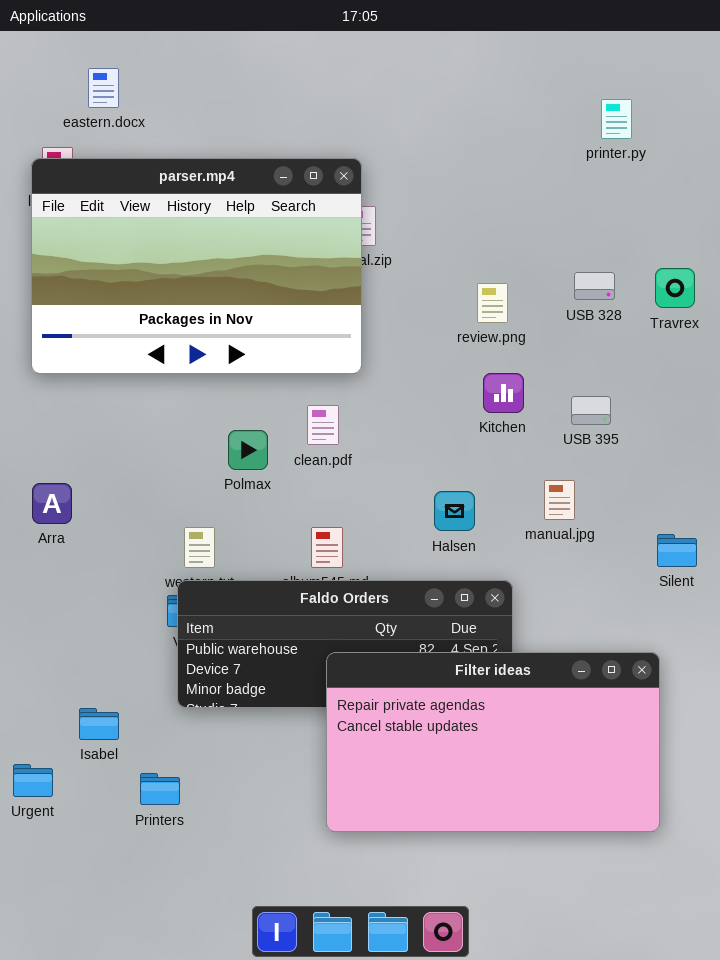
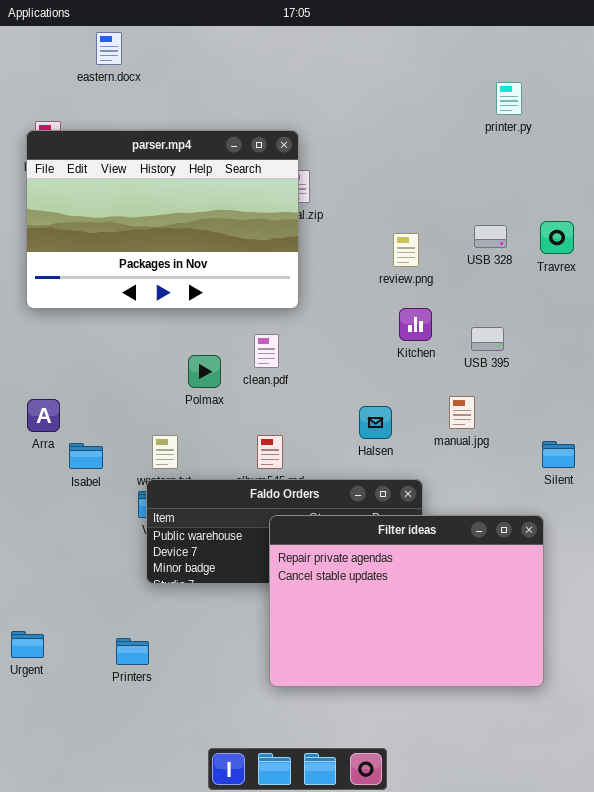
eastern.docx: [88,68,119,108] -> [96,32,122,65], moved
Filter ideas: [326,652,660,832] -> [269,515,544,687], resized
Isabel: [79,708,119,740] -> [69,443,103,469], moved

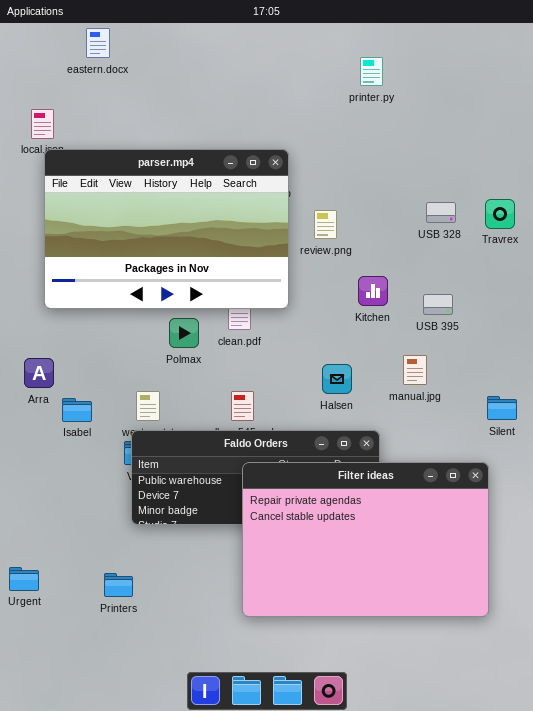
printer.py: [496,82,522,115] -> [360,57,383,86], moved
parser.mp4: [26,130,299,309] -> [44,149,289,309], moved
review.png: [393,233,419,267] -> [314,210,337,239], moved

